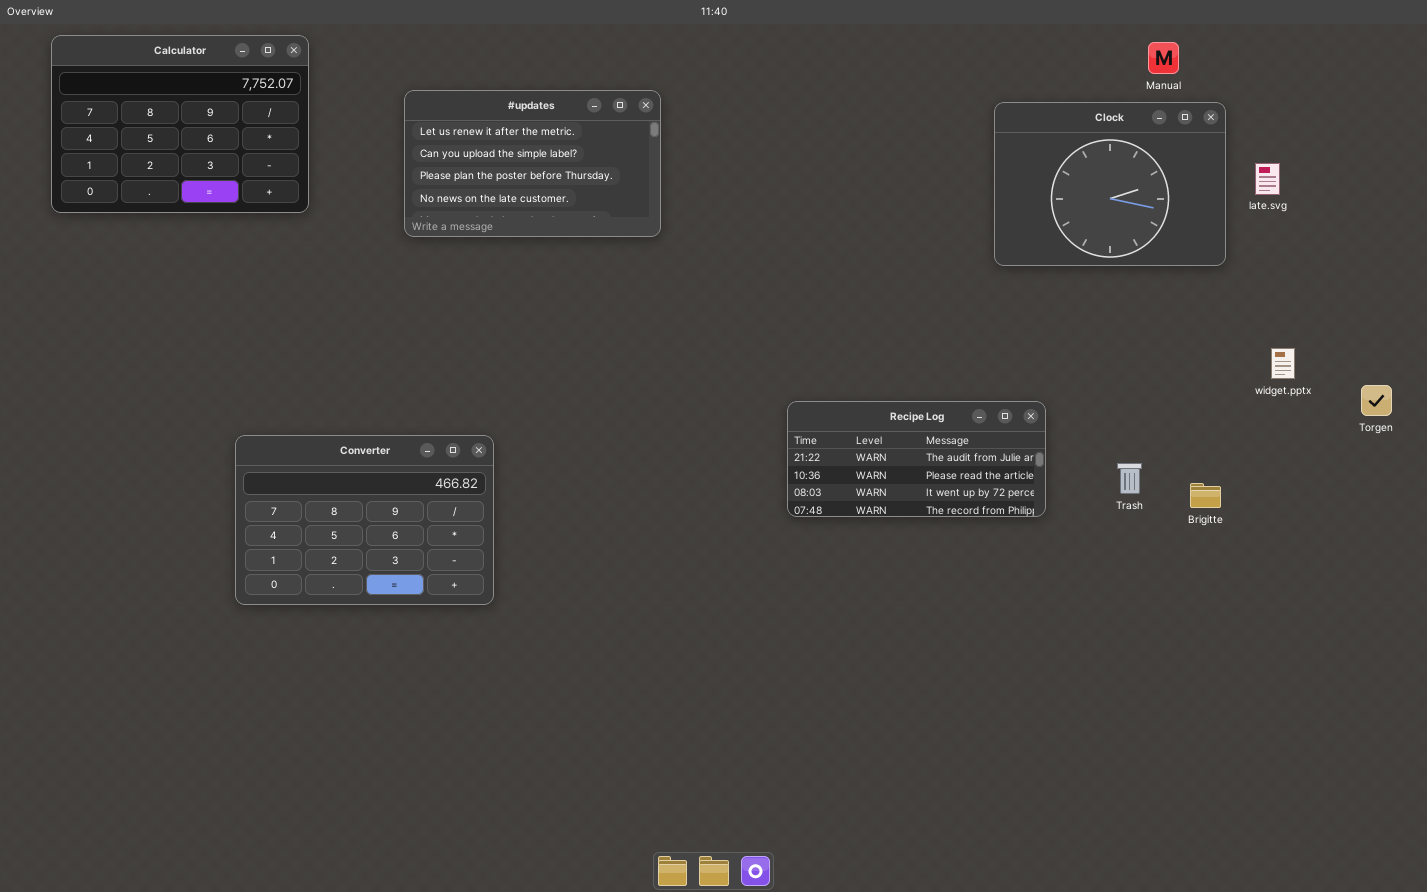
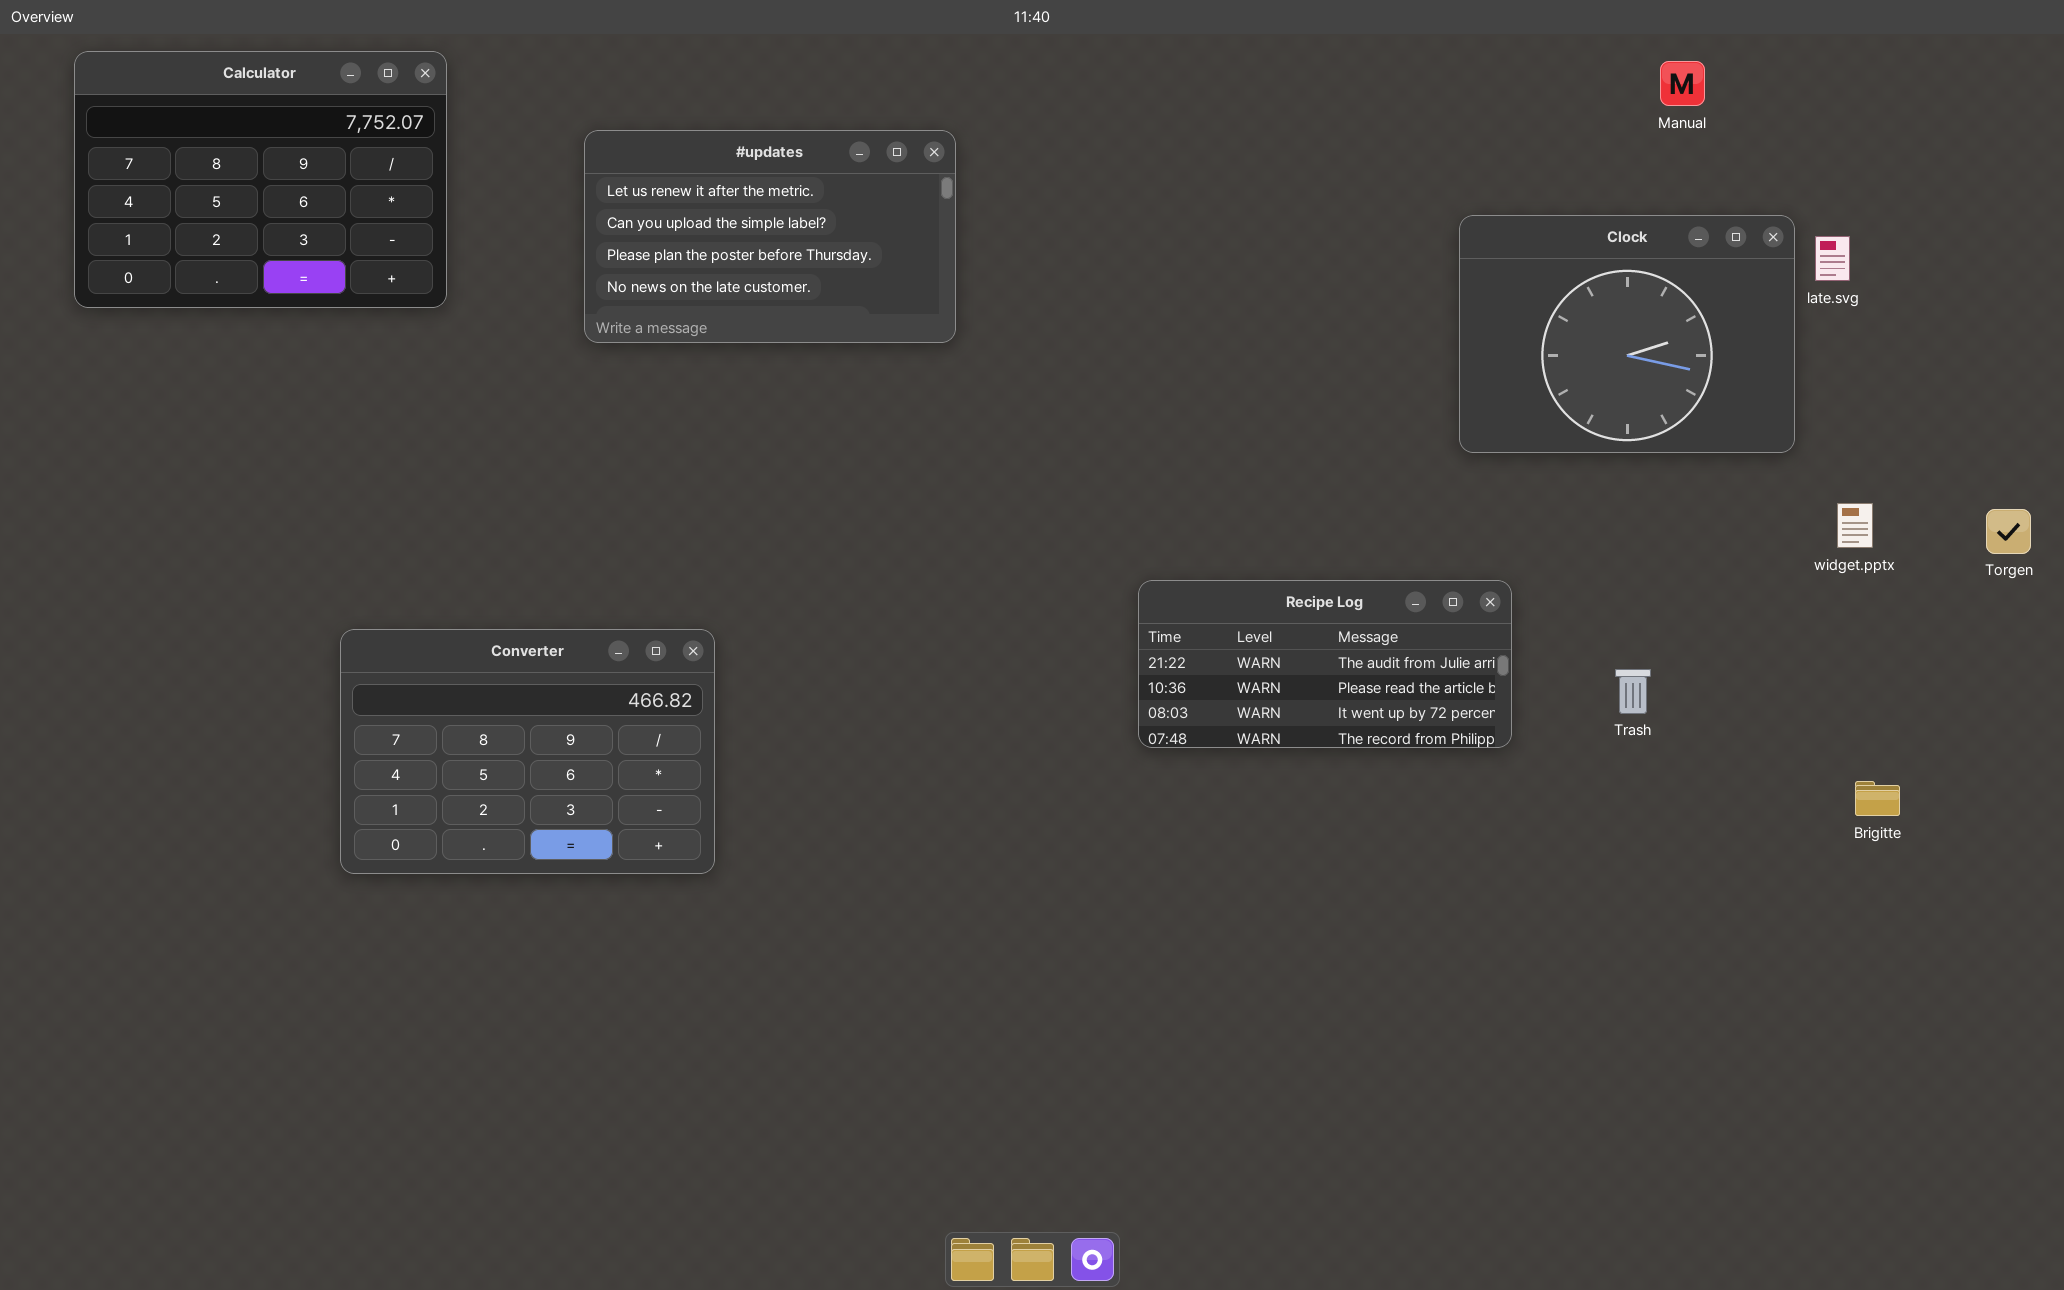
Clock: [994,102,1226,266] -> [1459,215,1795,453], moved
Torgen: [1361,385,1392,416] -> [1986,509,2031,554], moved
Brigitte: [1190,483,1221,508] -> [1855,781,1900,816], moved

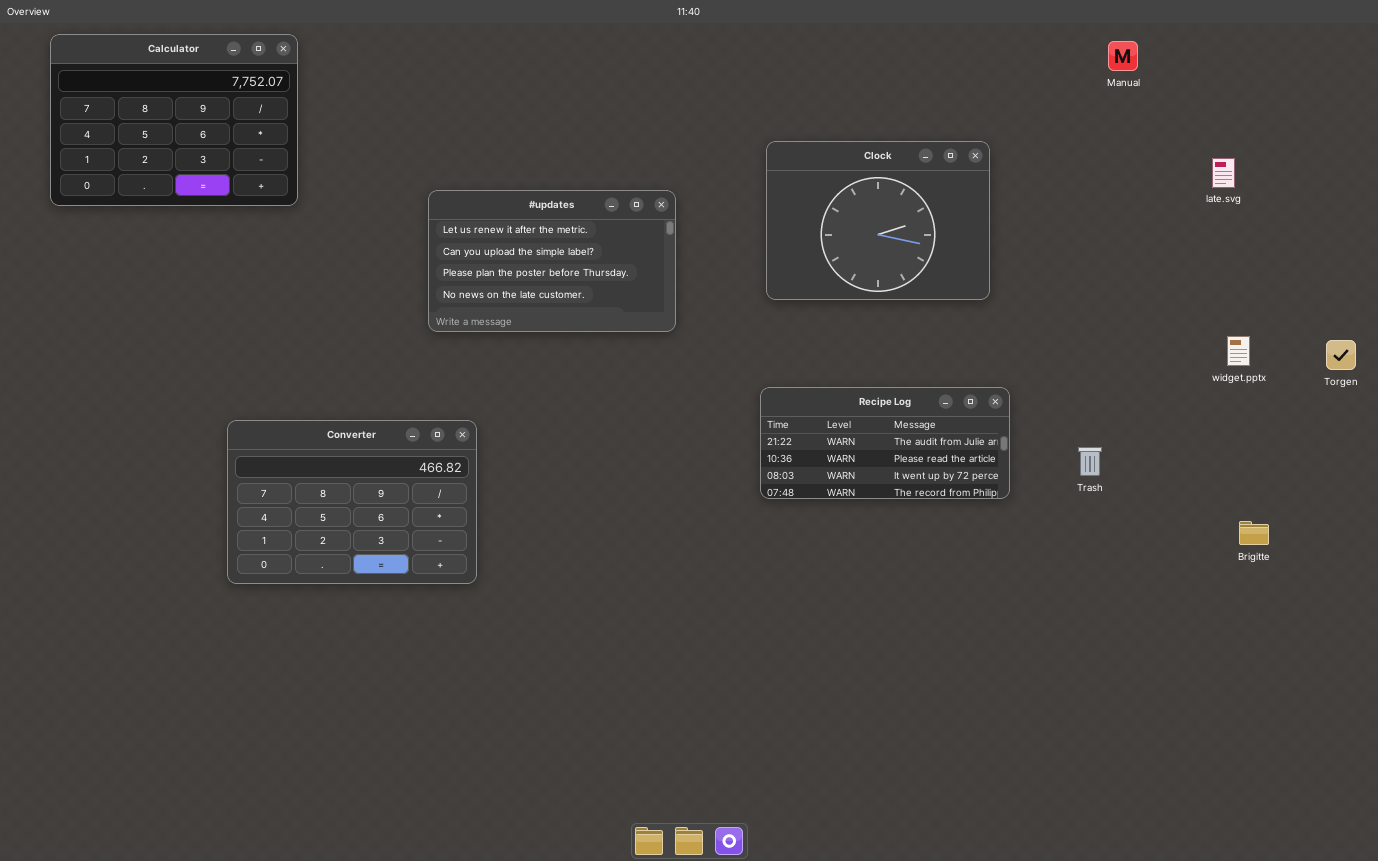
#updates: [584,130,956,343] -> [428,190,676,332], moved
Clock: [1459,215,1795,453] -> [766,141,990,300], moved

